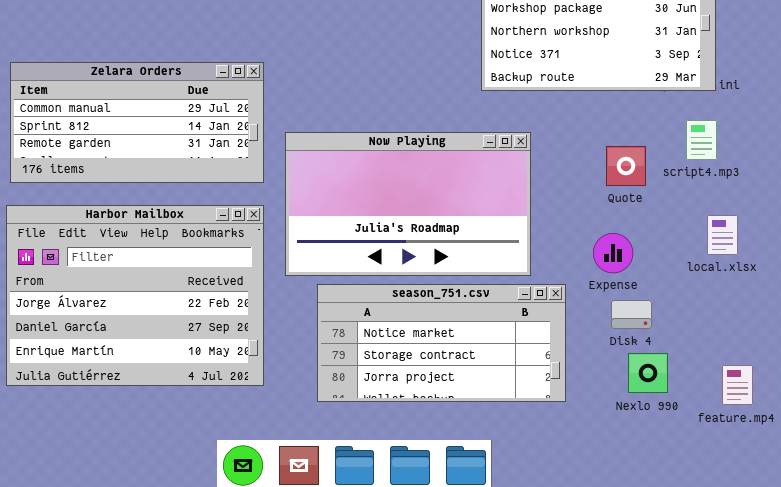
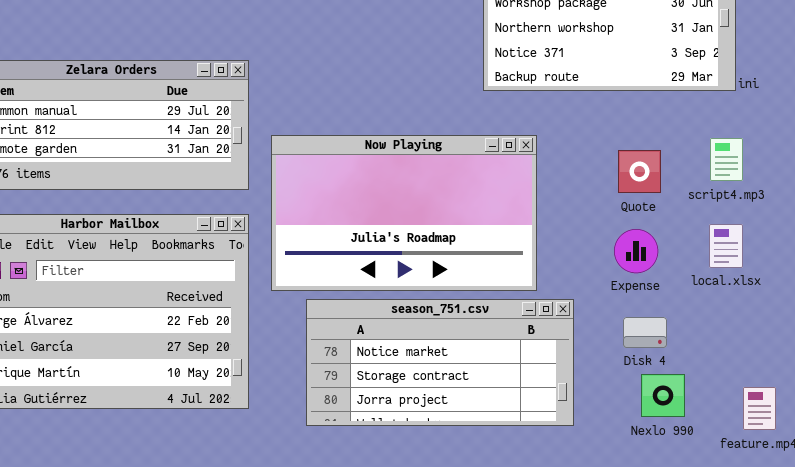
script4.mp3: [686,120,717,160] -> [710,138,743,181], moved
local.xlsx: [707,215,738,255] -> [709,224,743,268], moved
Expense: [593,233,633,273] -> [614,229,658,273], moved

